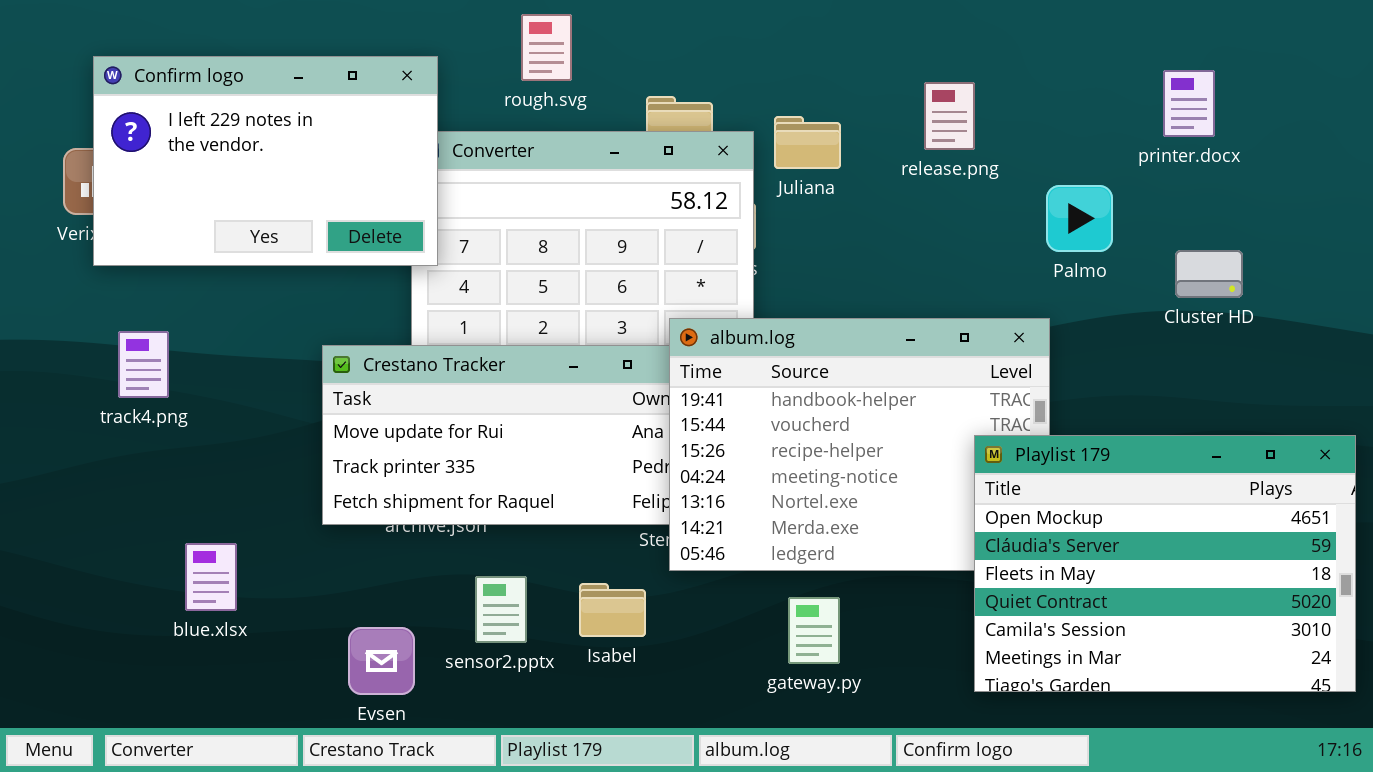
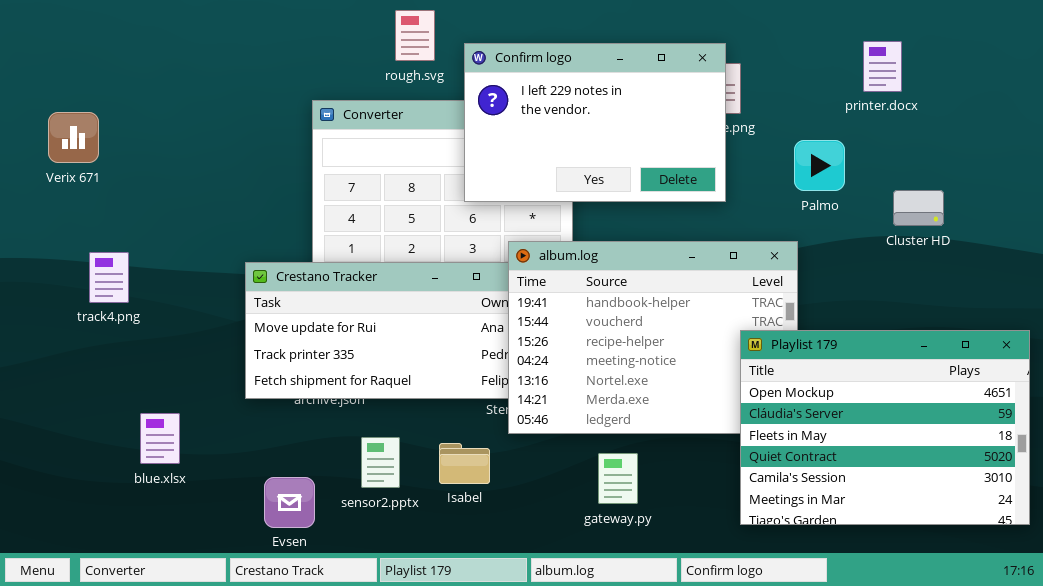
Confirm logo: [93,56,438,266] -> [464,43,726,202], moved
printer.docx: [1163,70,1215,137] -> [863,41,902,92], moved

